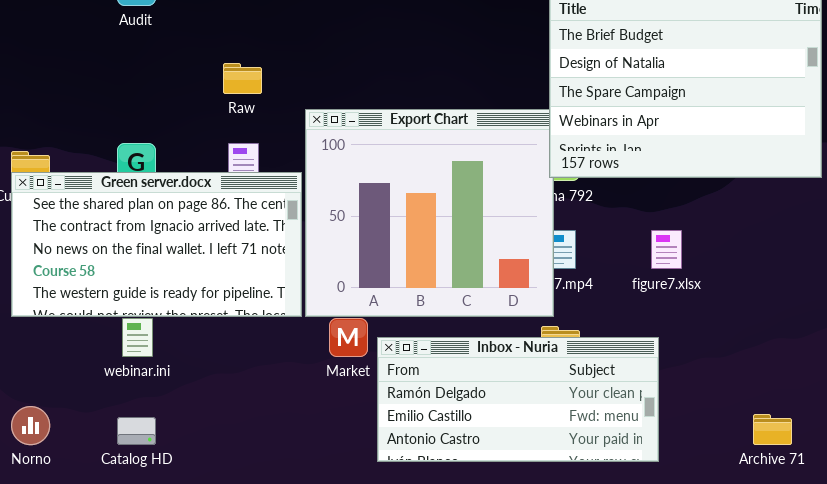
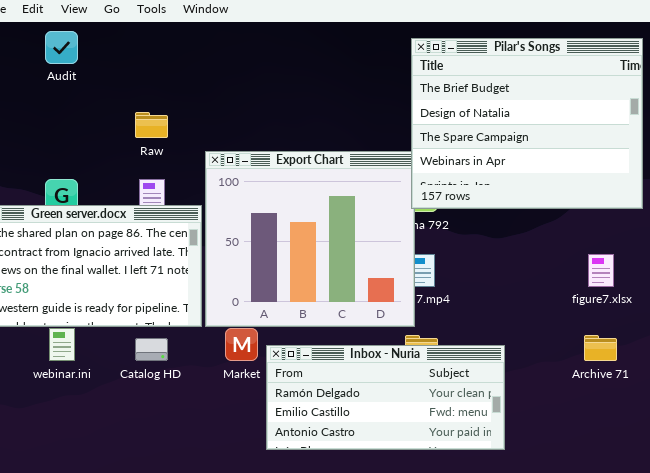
figure7.xlsx: [651,230,682,269] -> [588,254,614,287], moved
Archive 71: [753,414,792,445] -> [584,335,617,361], moved
Catalog HD: [117,417,156,445] -> [135,338,168,361], moved

